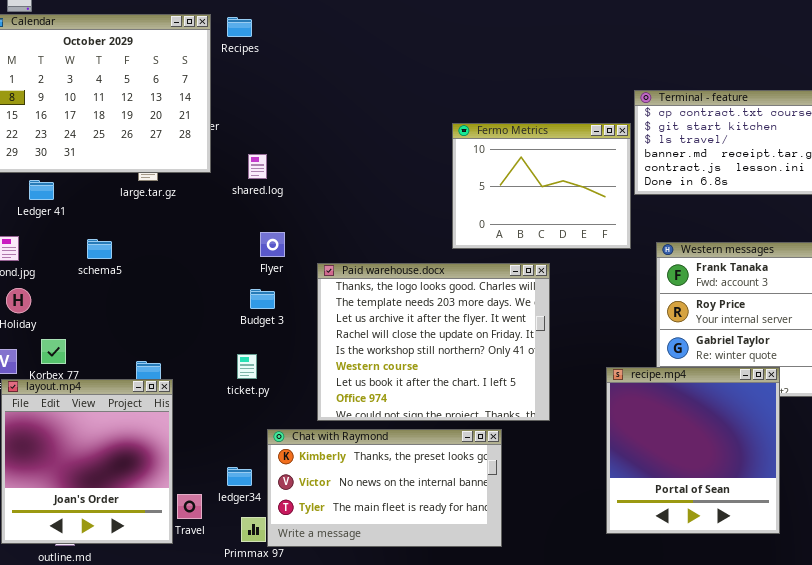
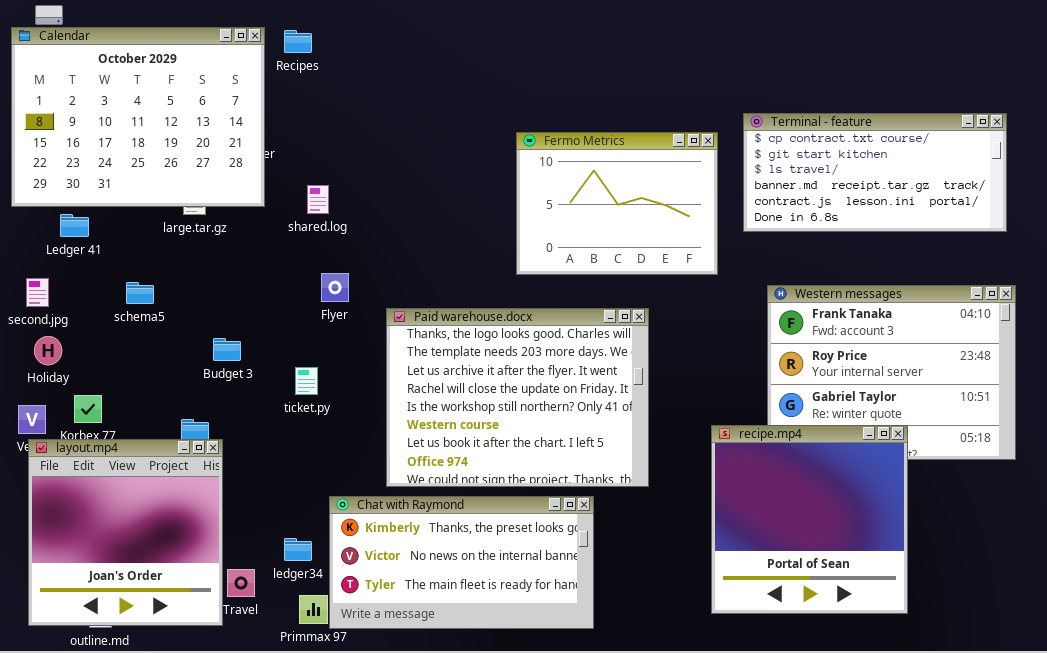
Fermo Metrics: [452,123,631,249] -> [516,132,718,275], moved
Budget 3: [250,289,275,309] -> [213,338,241,361], moved
ticket.py: [237,354,257,379] -> [295,367,318,395], moved

